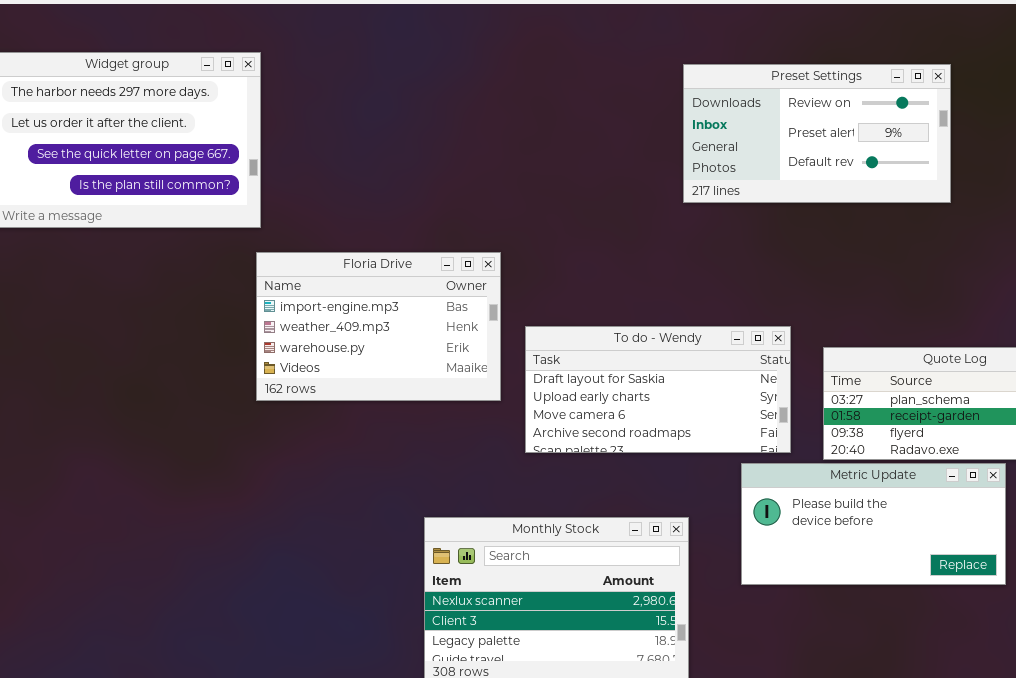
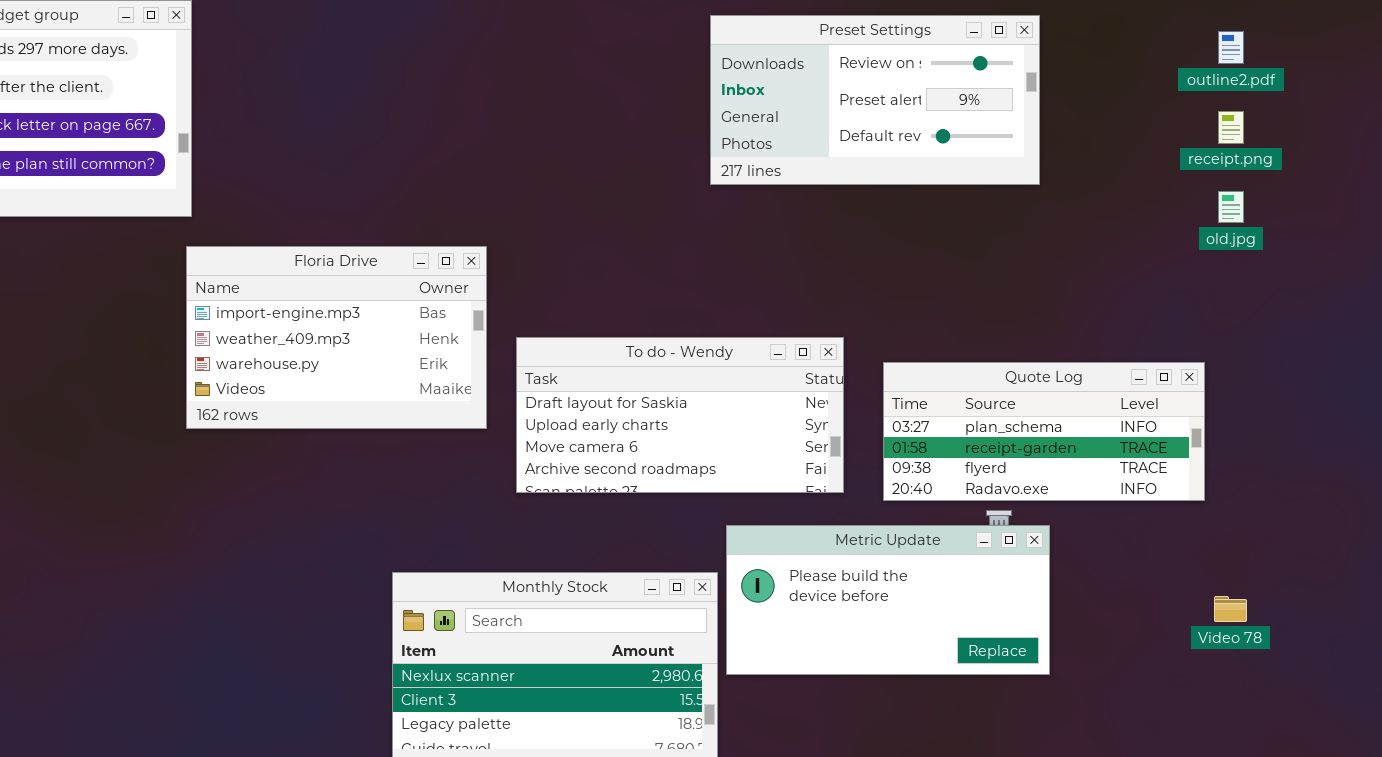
Metric Update: [741,463,1006,585] -> [726,525,1050,675], moved

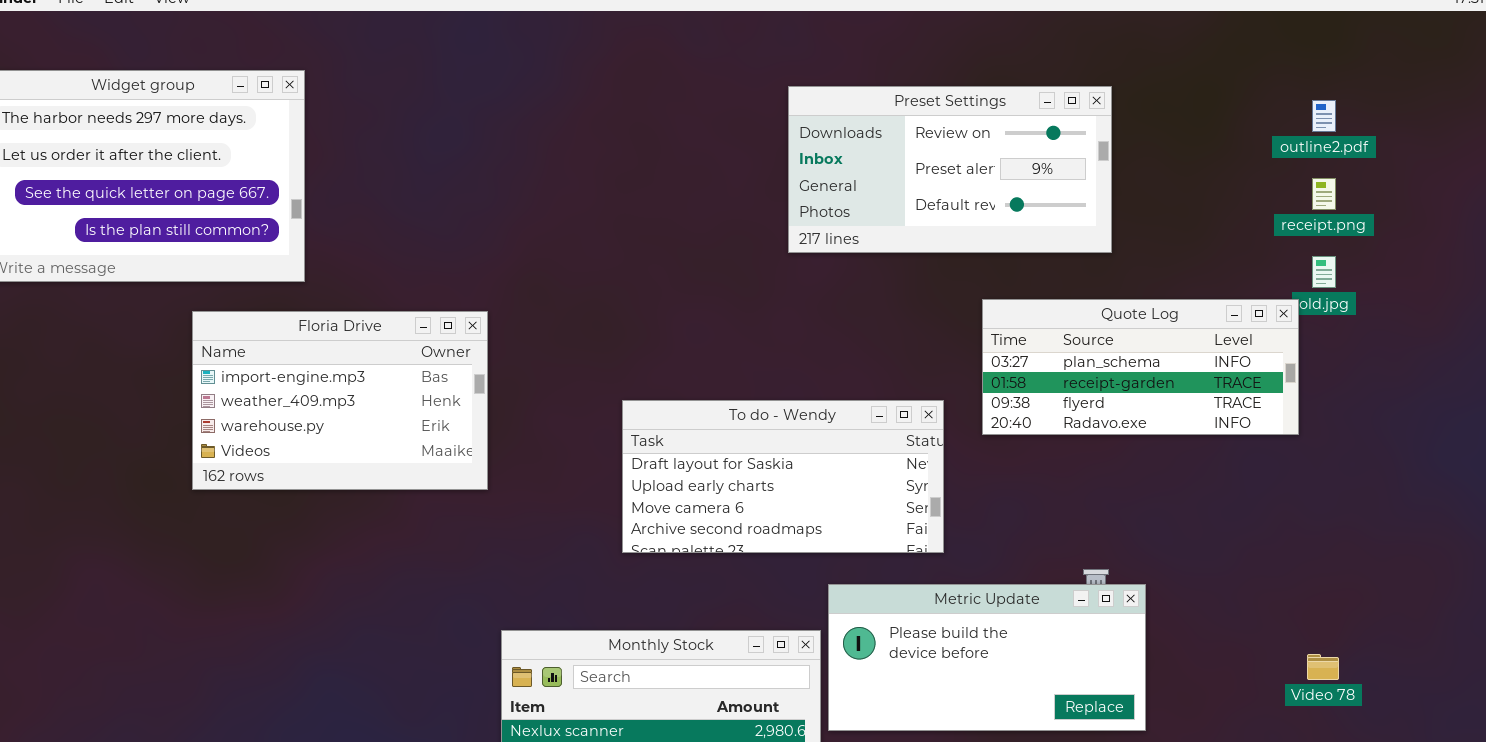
Preset Settings: [710,15,1040,185] -> [788,86,1112,253], moved
Floria Drive: [186,246,487,429] -> [192,311,488,490], moved
Quote Log: [883,362,1205,501] -> [982,299,1299,435], moved

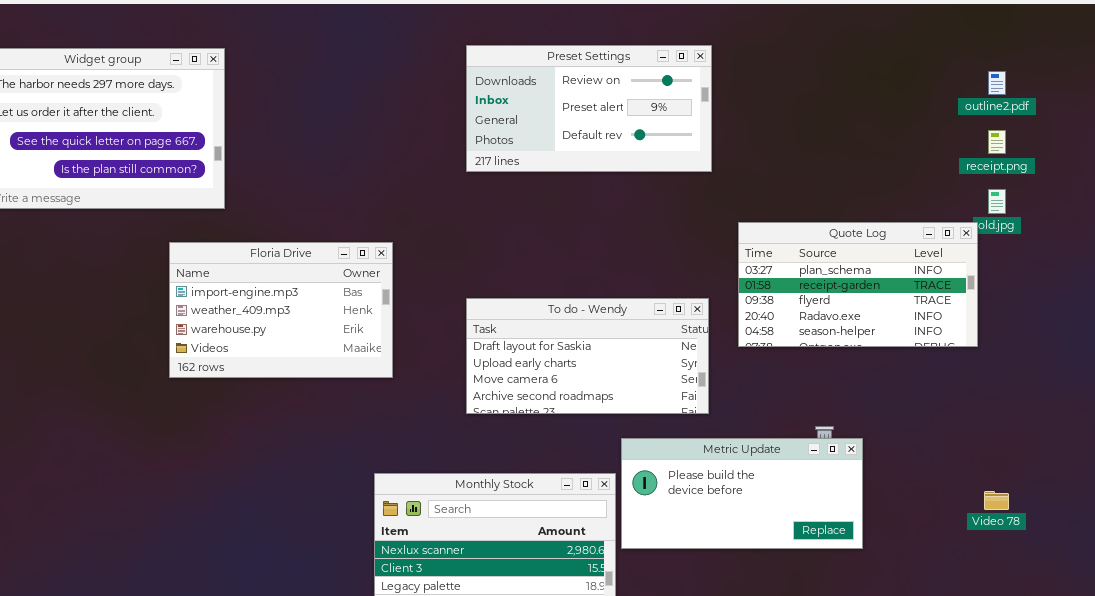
Preset Settings: [788,86,1112,253] -> [466,45,712,172], moved
Quote Log: [982,299,1299,435] -> [738,222,978,347], resized
Floria Drive: [192,311,488,490] -> [169,242,393,378], moved

